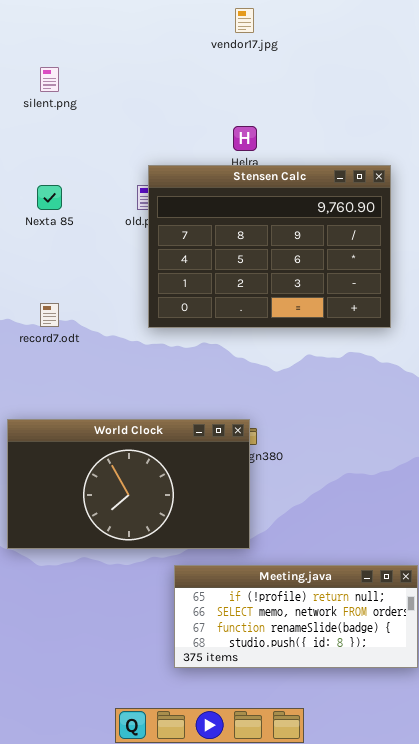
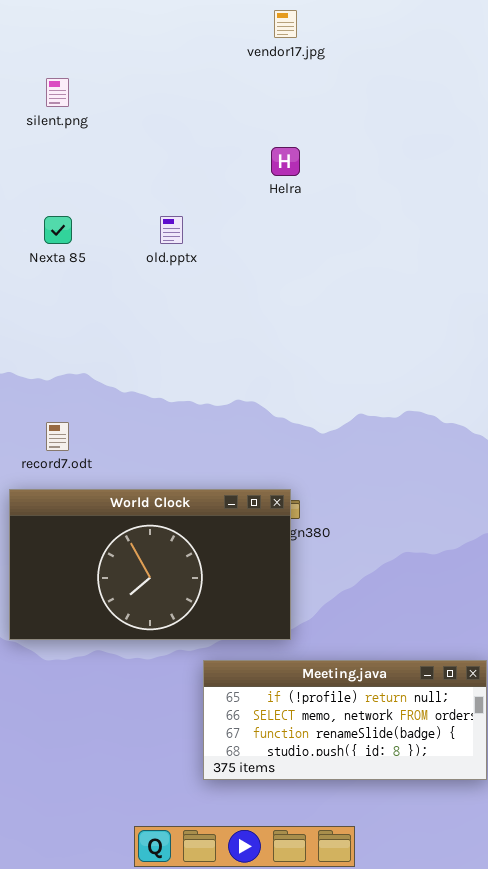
Stensen Calc: [148,165,391,328] -> none, closed
record7.odt: [40,303,59,327] -> [46,422,69,451], moved

